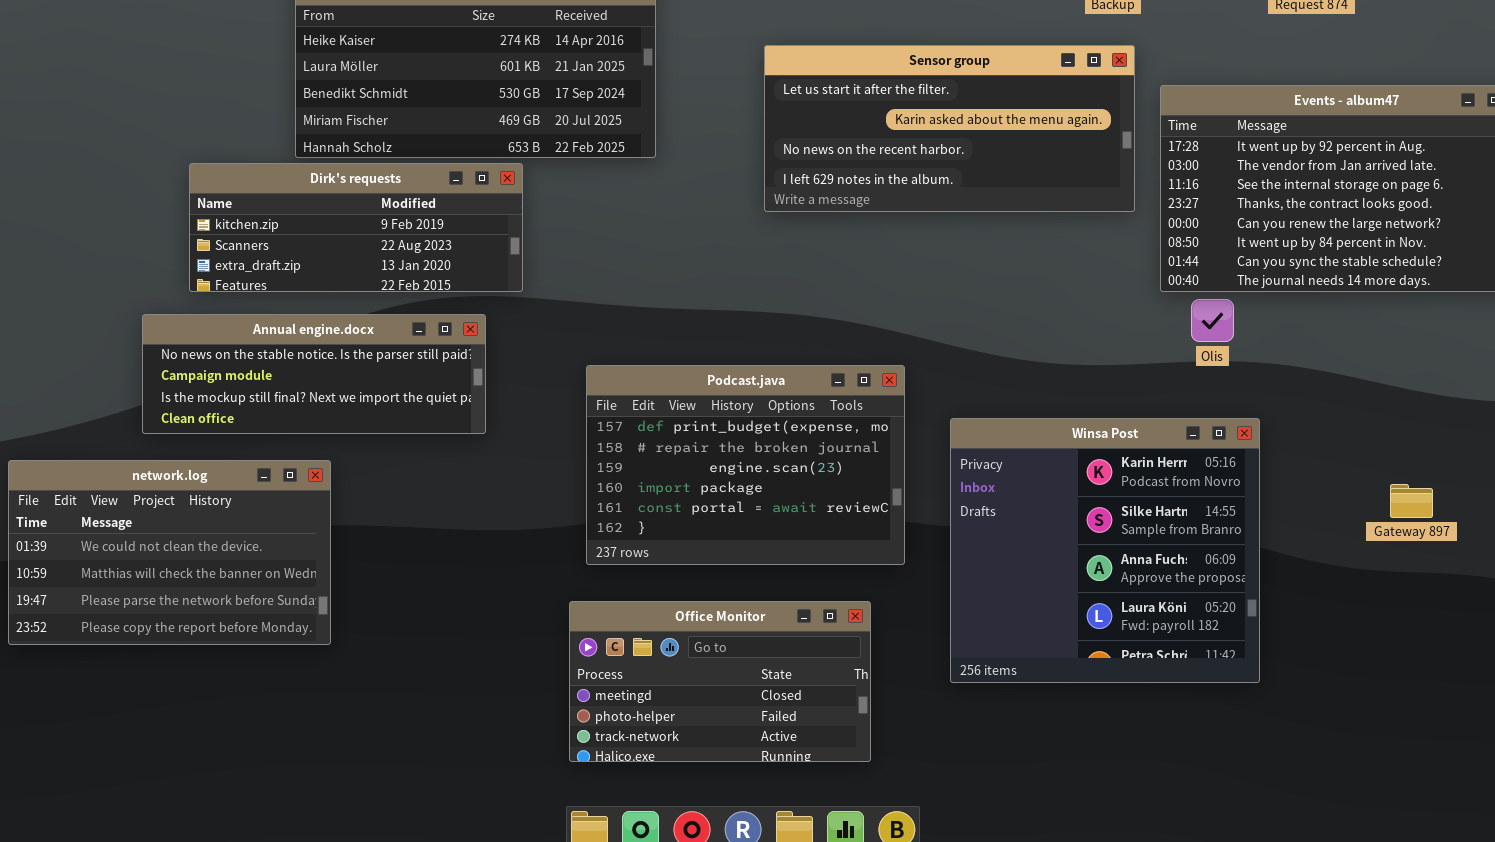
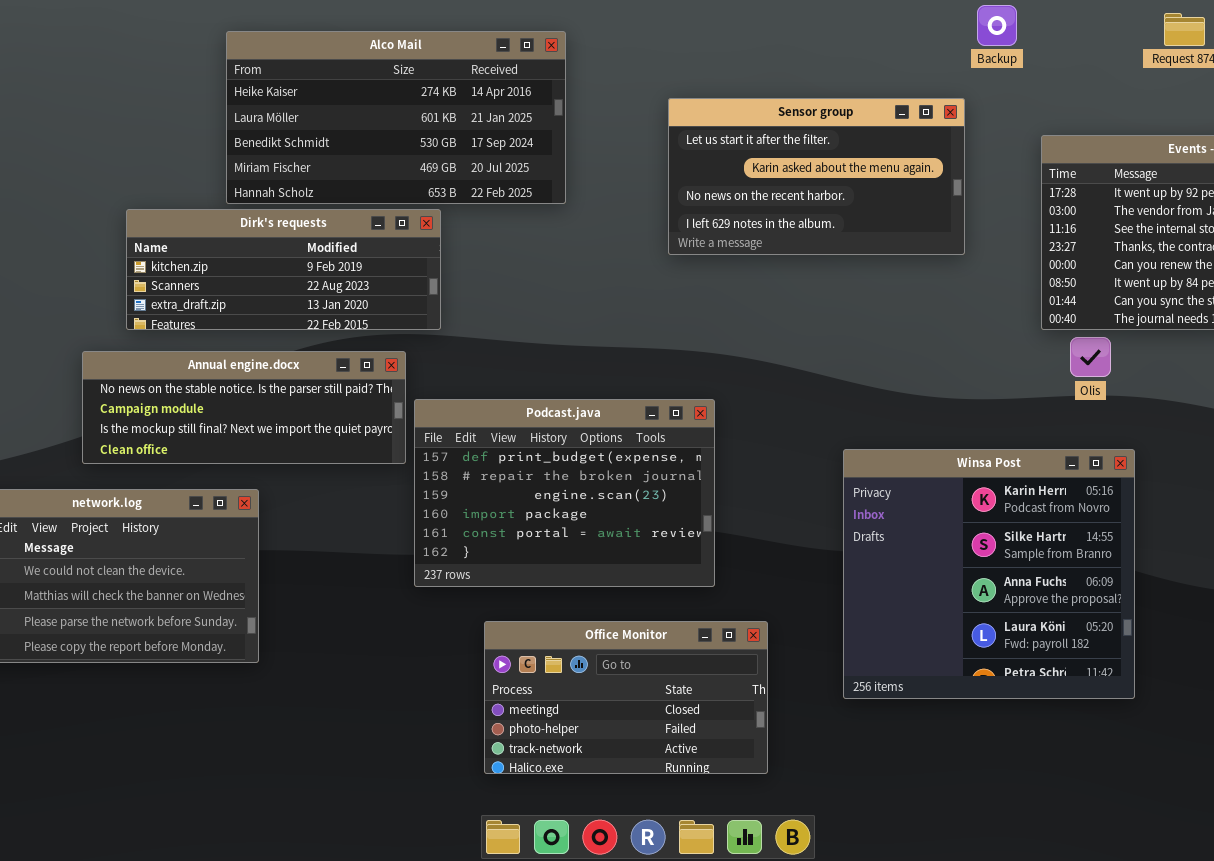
Sensor group: [764,45,1135,212] -> [668,98,965,255], resized
Podcast.java: [586,365,905,565] -> [414,399,715,587], moved

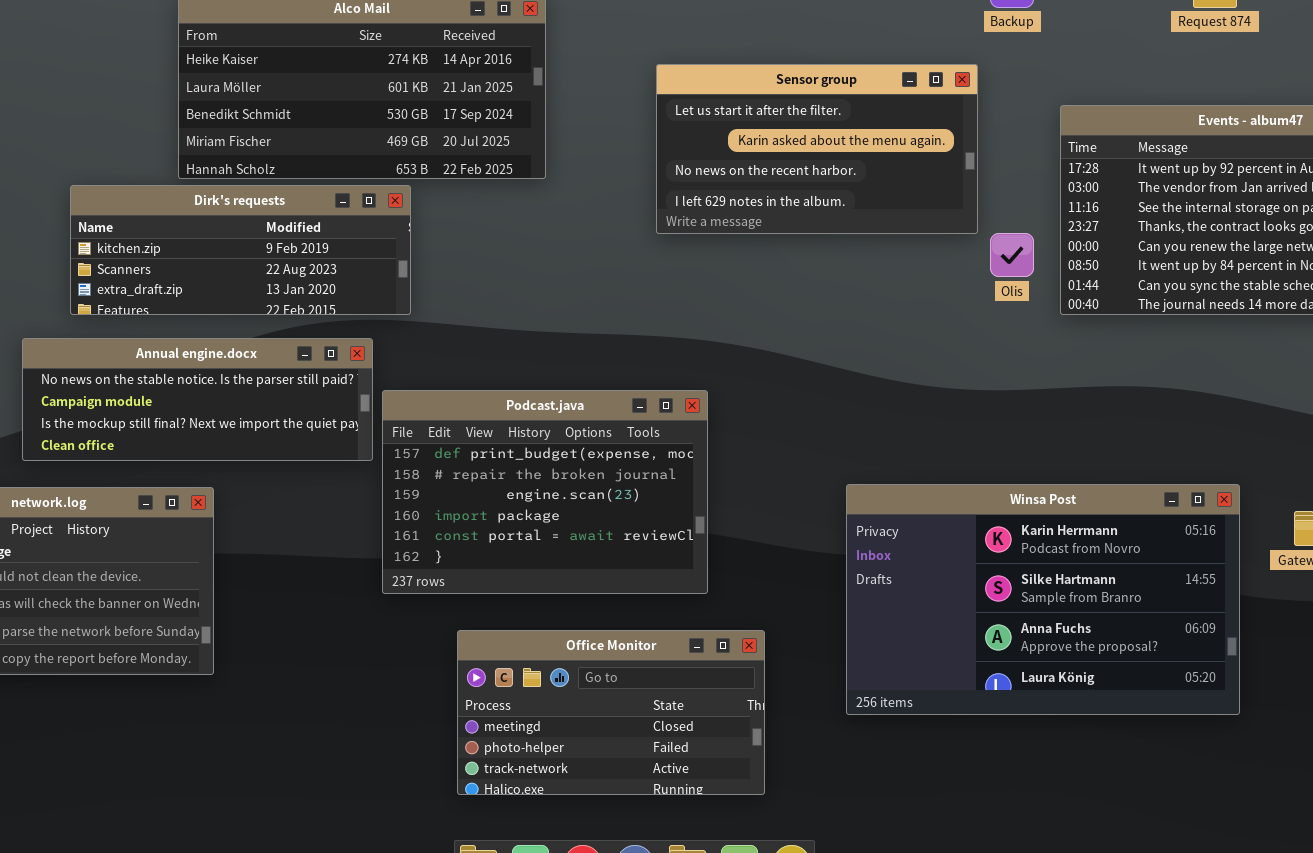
Olis: [1070,337,1111,377] -> [990,233,1034,277], moved
Winsa Post: [843,449,1135,699] -> [846,484,1240,715], resized

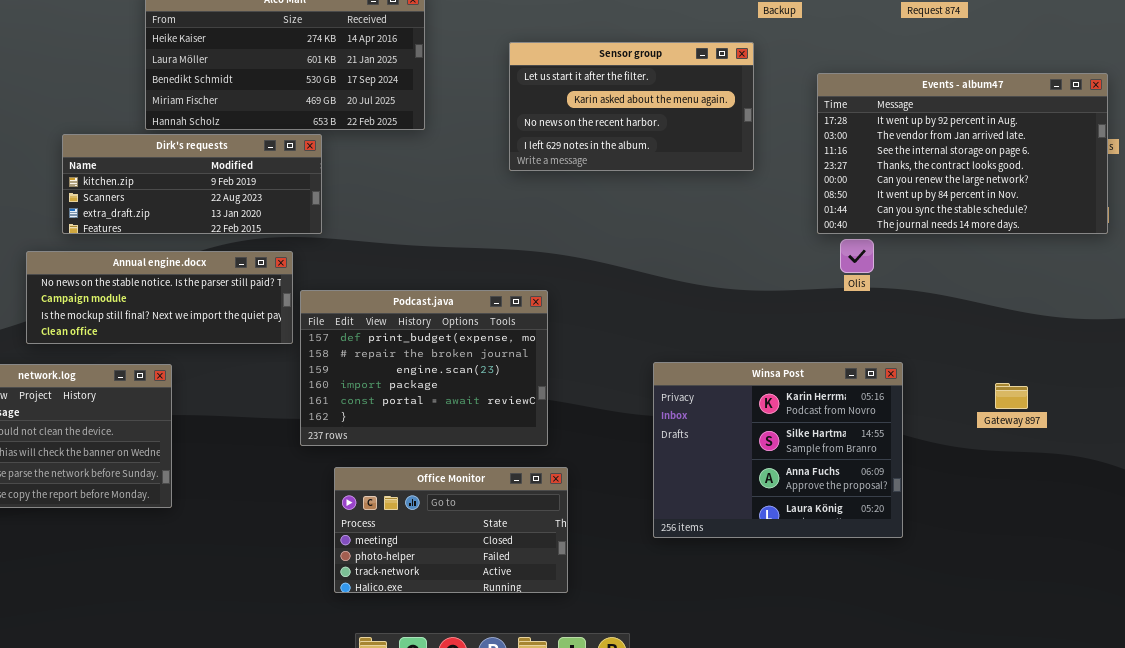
Olis: [990,233,1034,277] -> [840,239,874,273], moved
Winsa Post: [846,484,1240,715] -> [653,362,903,538], resized
Office Monitor: [457,630,765,795] -> [334,467,568,593], moved

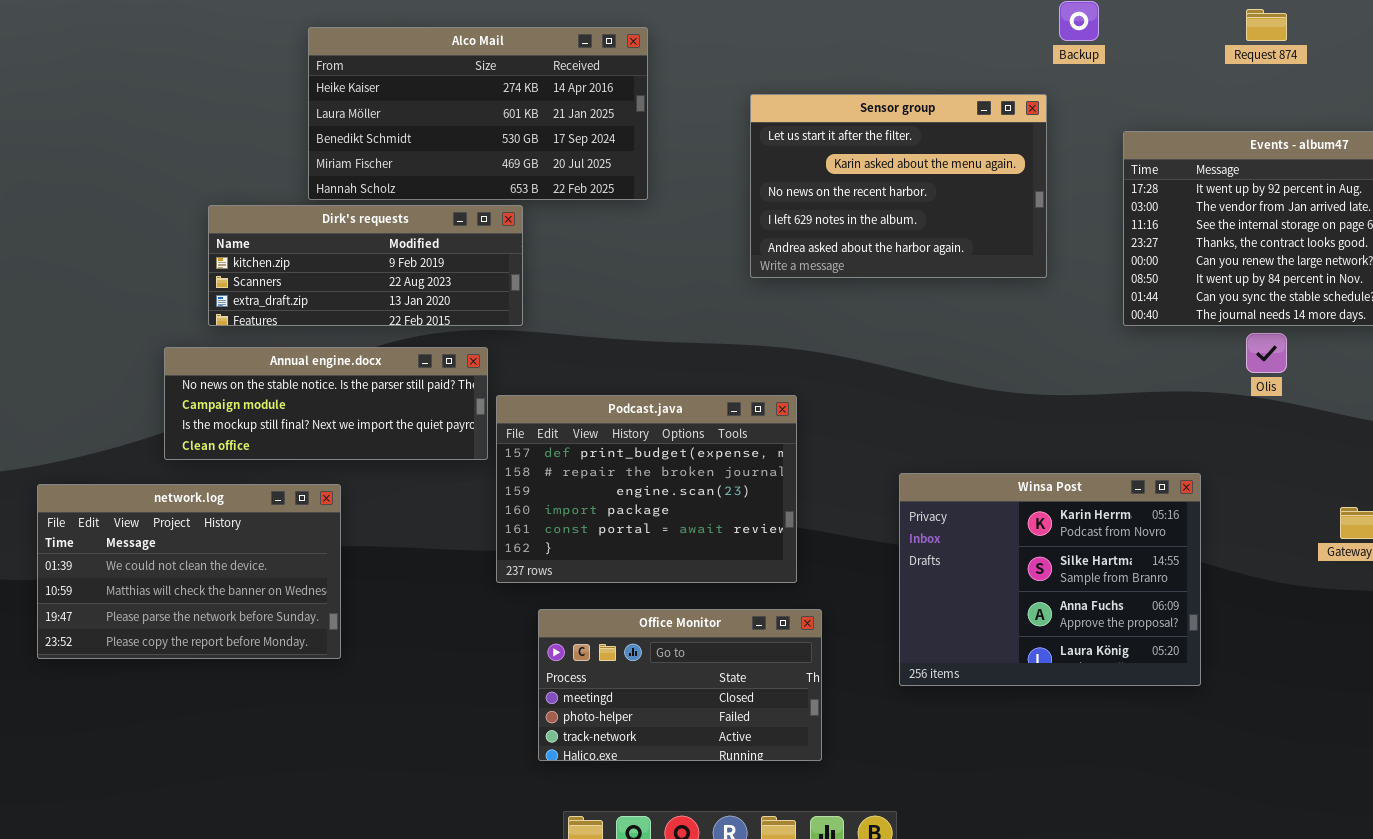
Sensor group: [509,42,754,171] -> [750,94,1047,278], resized
Olis: [840,239,874,273] -> [1246,333,1287,373], moved
Winsa Post: [653,362,903,538] -> [899,473,1201,686], moved

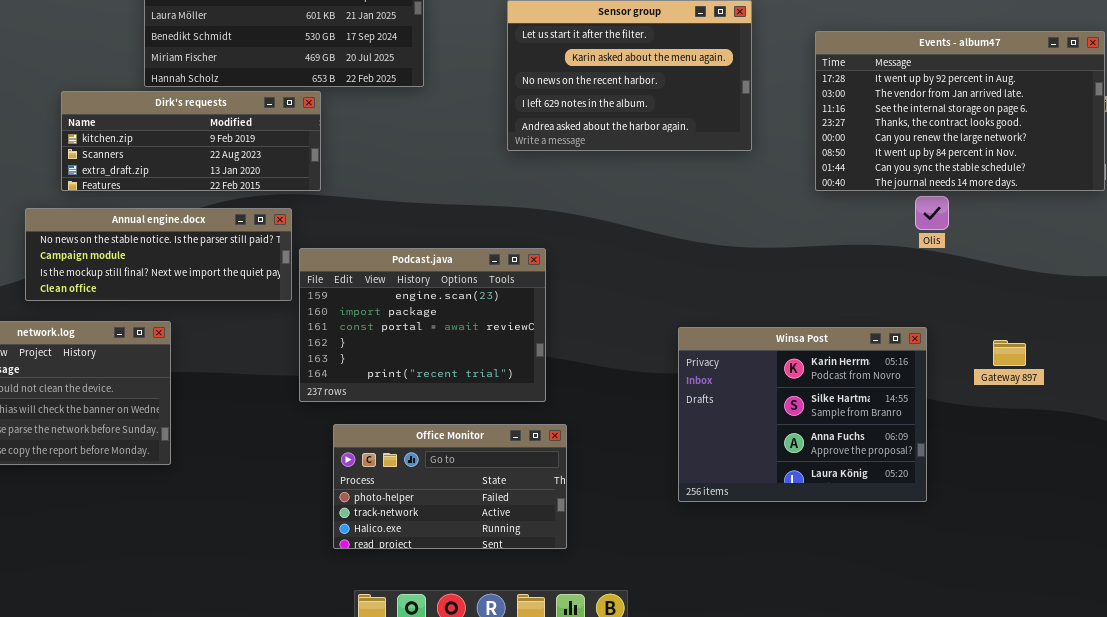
Podcast.java: [496,395,797,583] -> [299,248,546,402], scrolled down 2 rows
Winsa Post: [899,473,1201,686] -> [678,327,927,502], moved
Office Monitor: [538,609,822,761] -> [333,424,567,549], scrolled down 1 row

